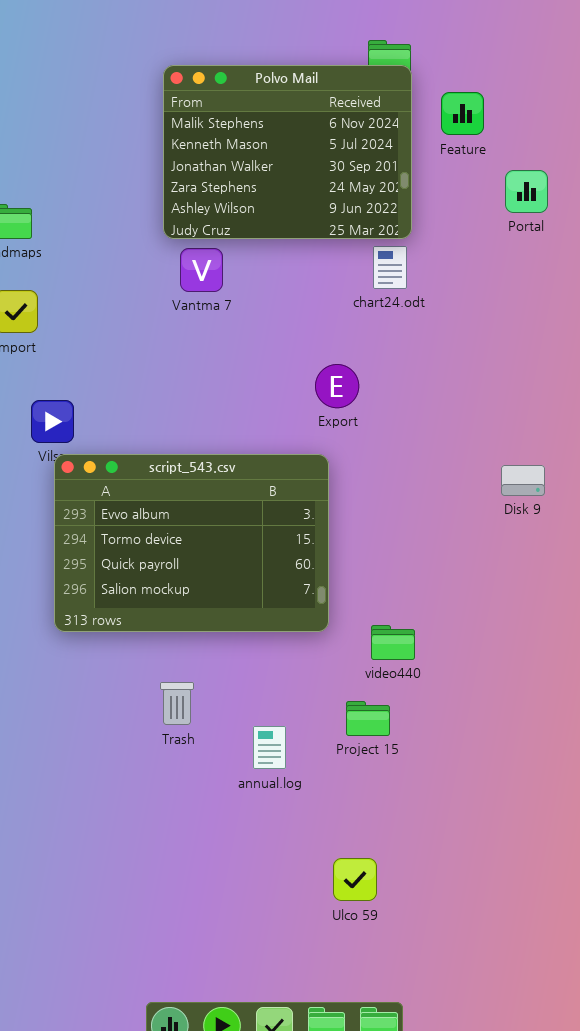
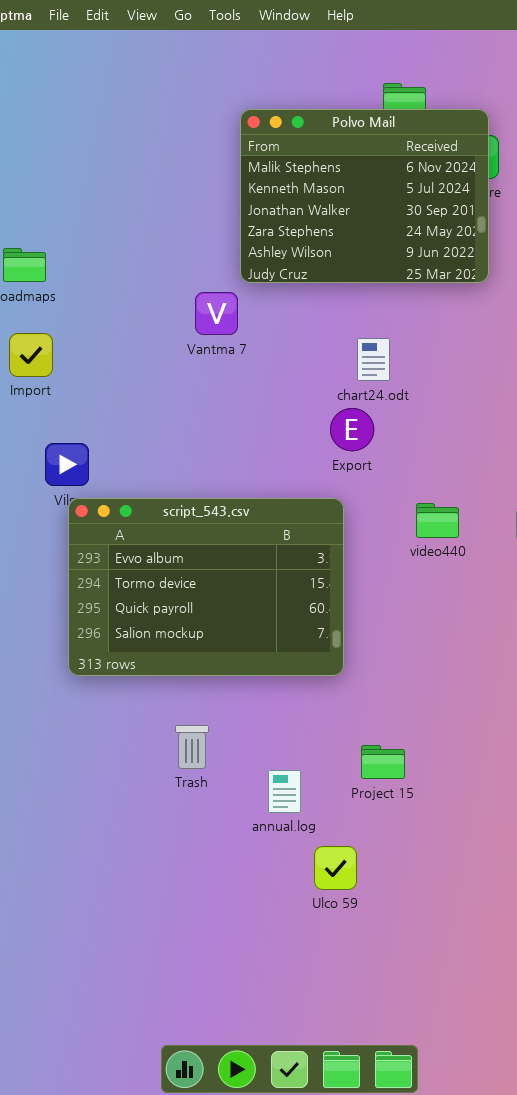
Polvo Mail: [163,65,412,239] -> [240,109,489,283], moved
chart24.odt: [373,246,407,289] -> [357,338,390,381], moved
video440: [371,625,415,660] -> [416,503,459,538], moved
Ulco 59: [333,858,377,901] -> [314,846,357,890], moved

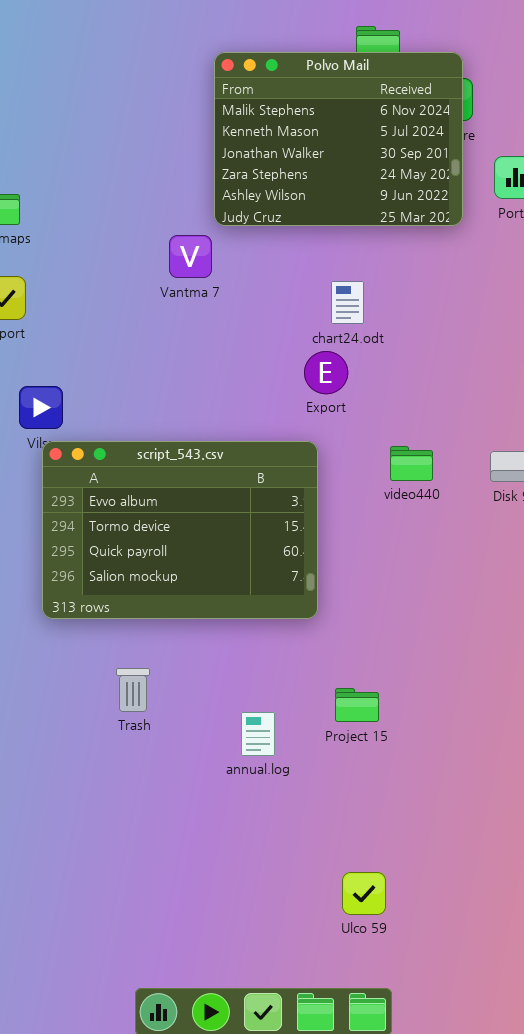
Trash: [175,725,209,769] -> [116,668,150,712], moved
Ulco 59: [314,846,357,890] -> [342,872,386,915], moved

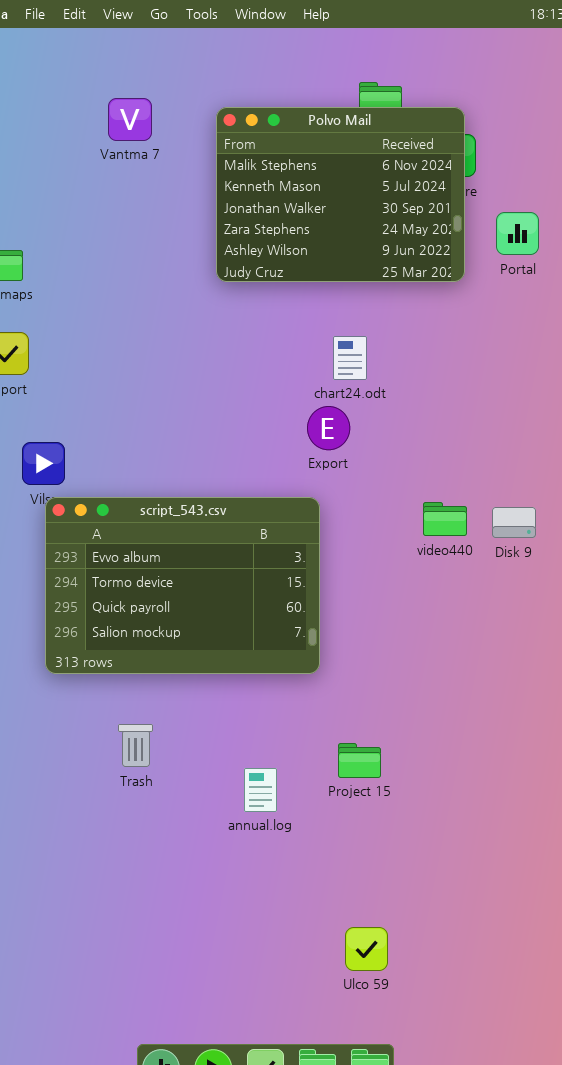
Vantma 7: [169,235,212,278] -> [108,98,152,141], moved
video440: [390,446,433,481] -> [423,502,467,536], moved

